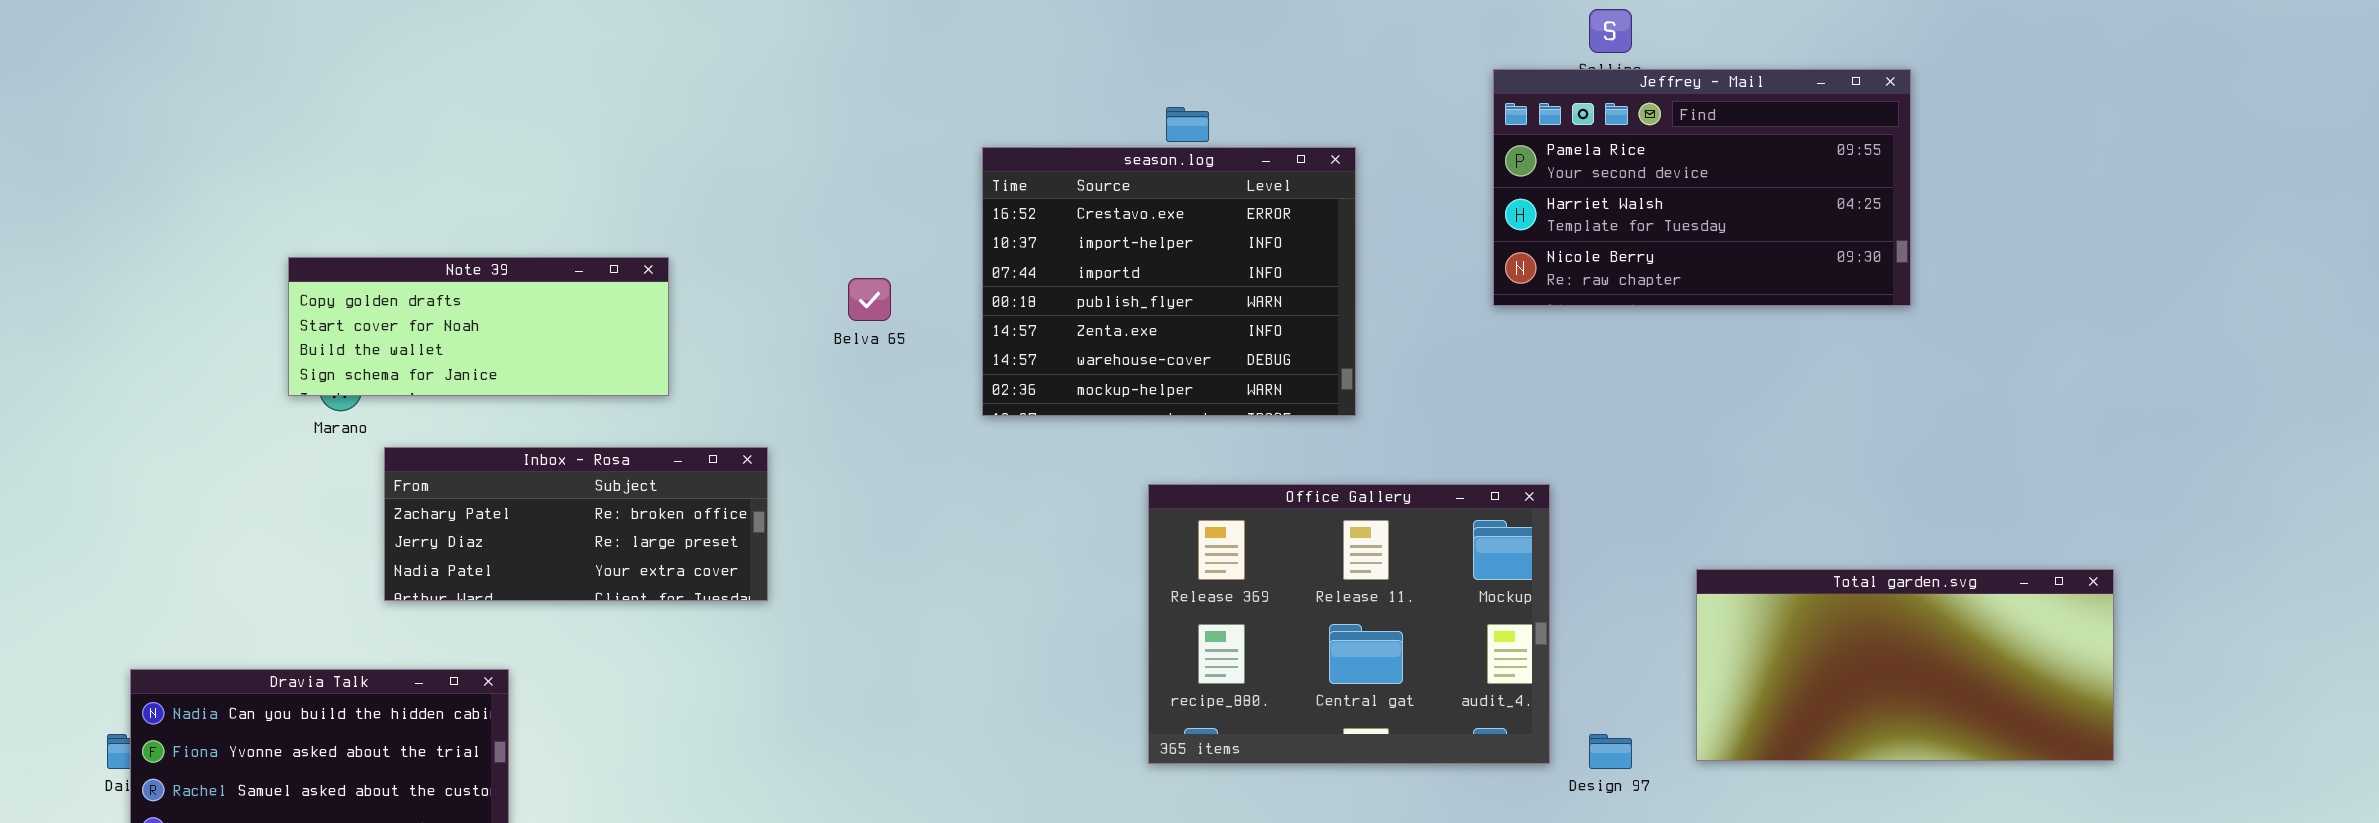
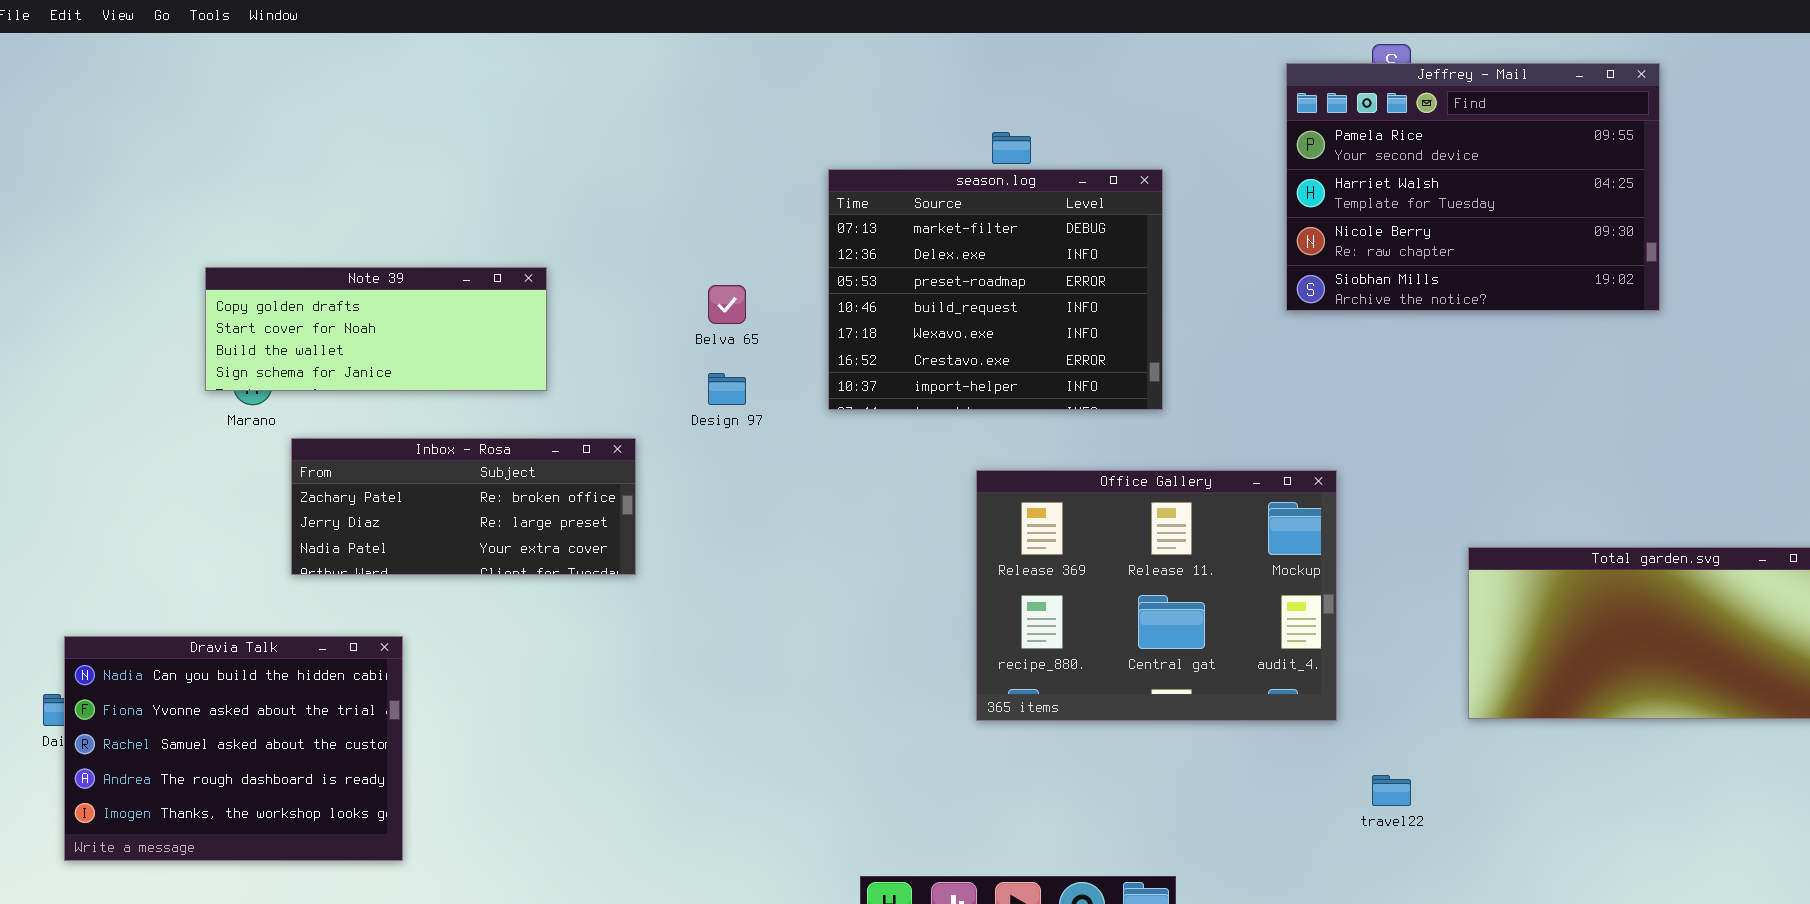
Jeffrey - Mail: [1493,69,1911,306] -> [1286,63,1660,311], resized
season.log: [982,147,1356,416] -> [828,169,1163,410], scrolled up 5 rows
Design 97: [1589,734,1632,769] -> [708,373,746,405], moved

